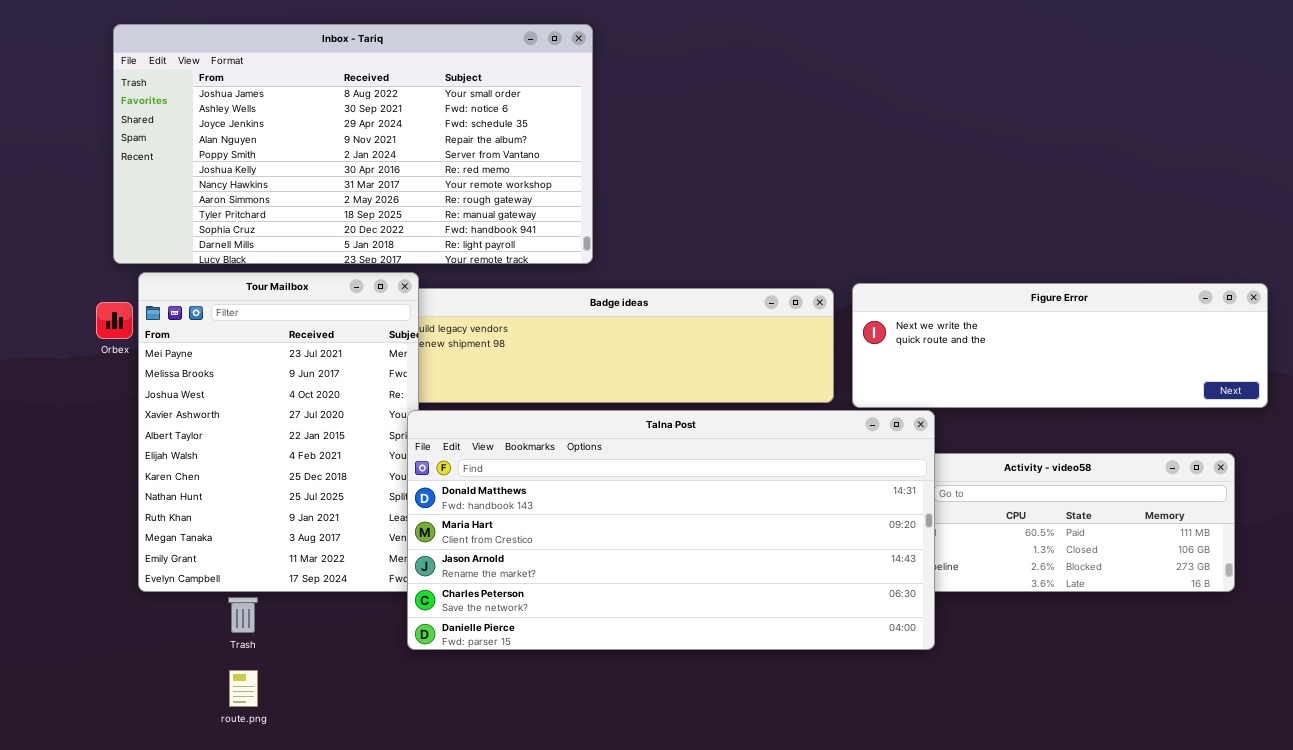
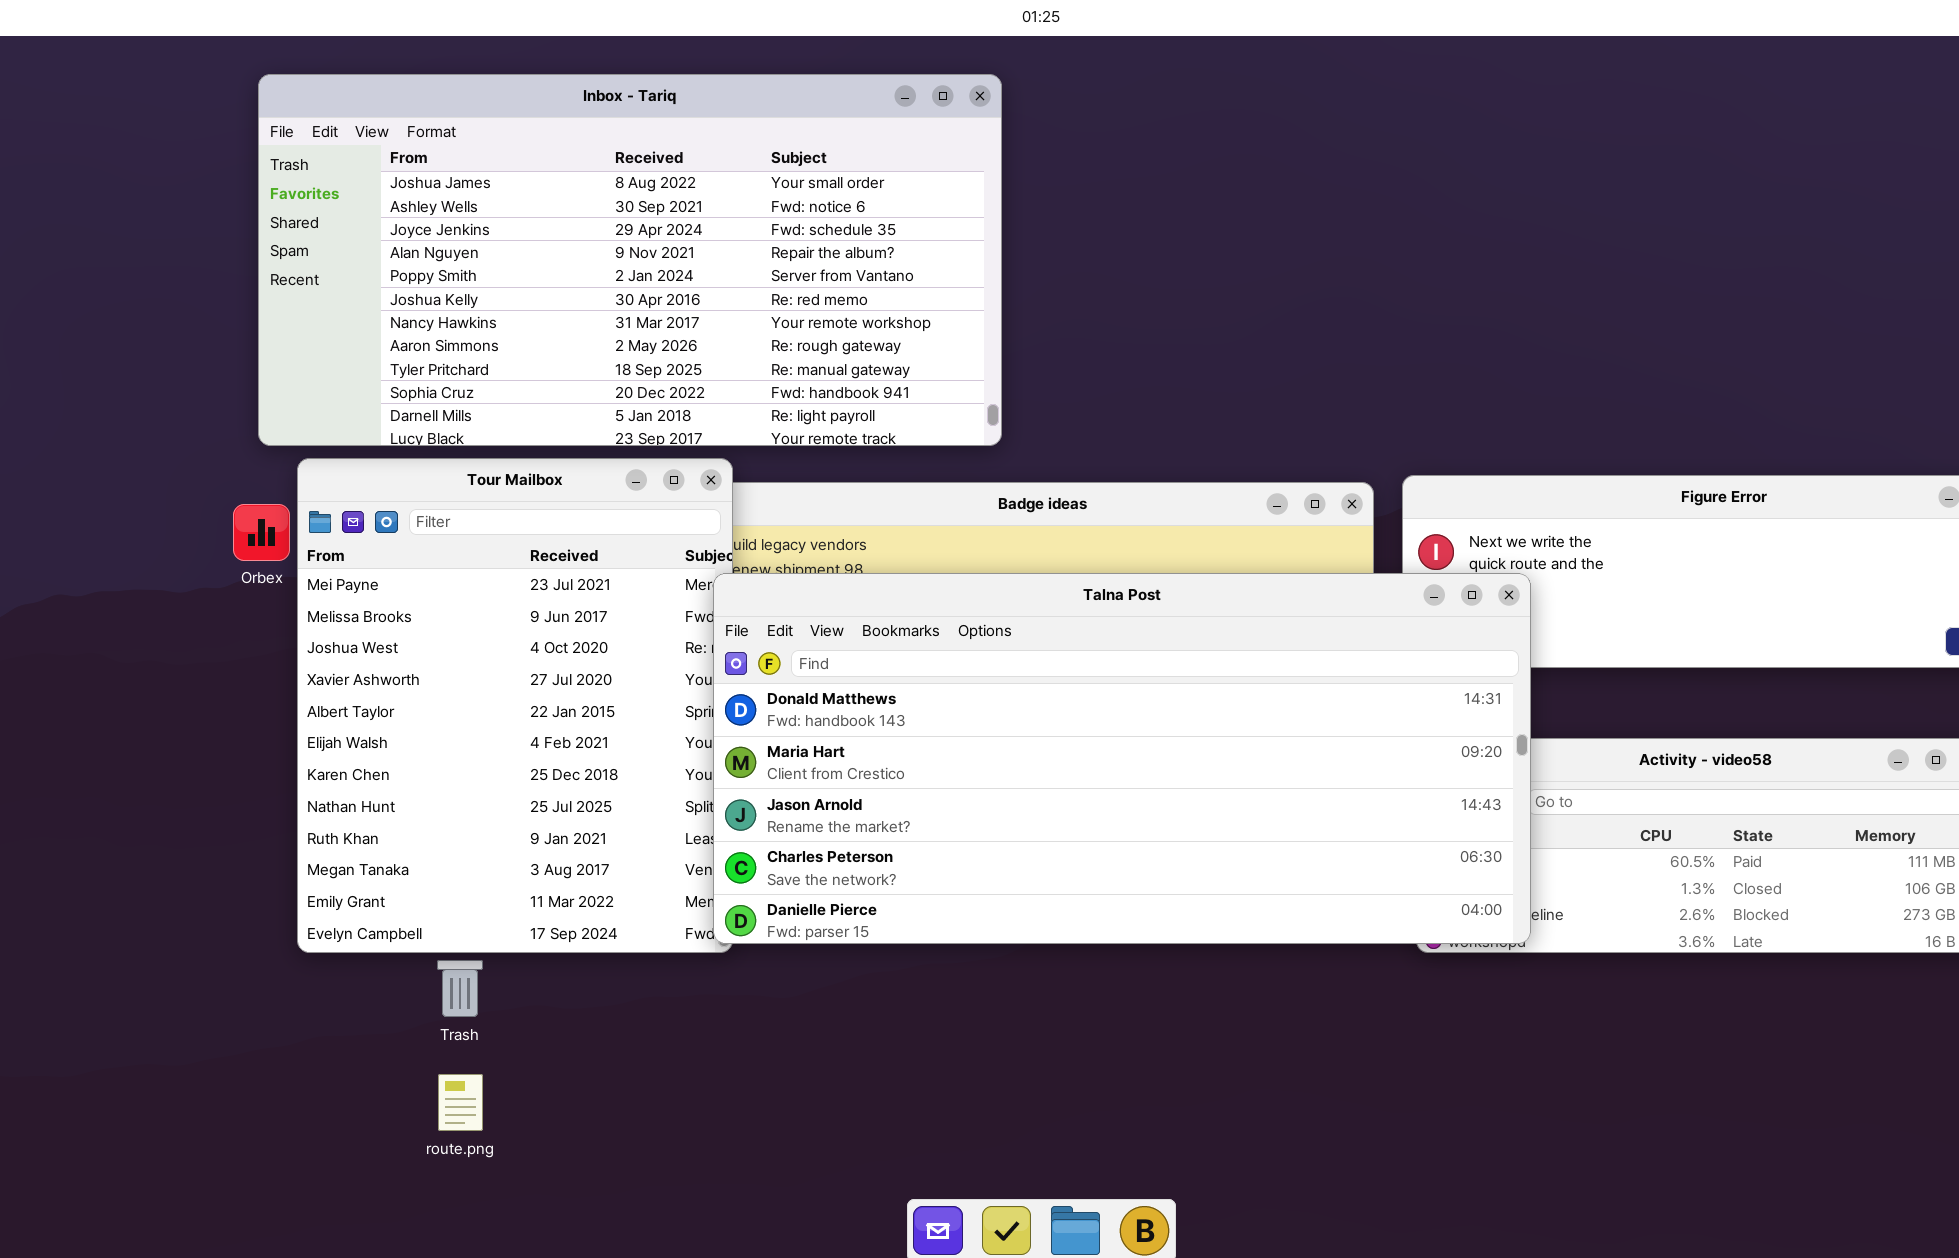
Talna Post: [407,410,935,650] -> [713,573,1531,944], moved

